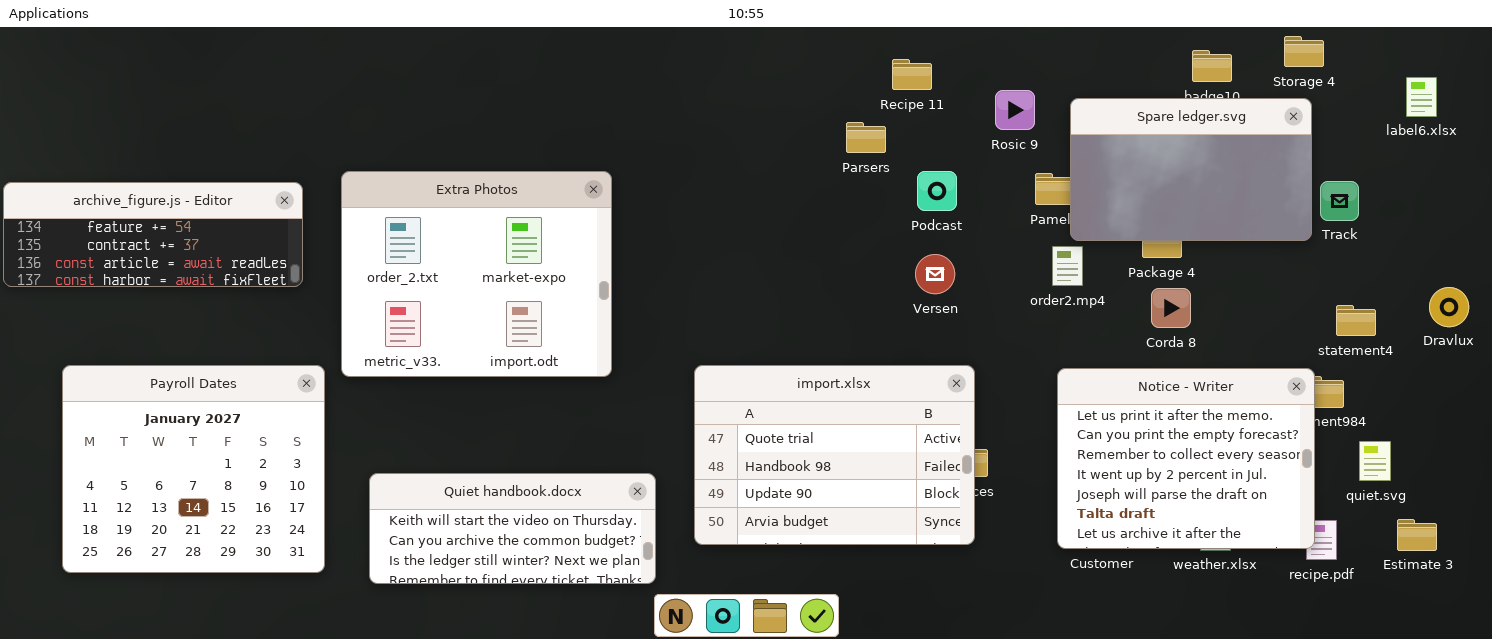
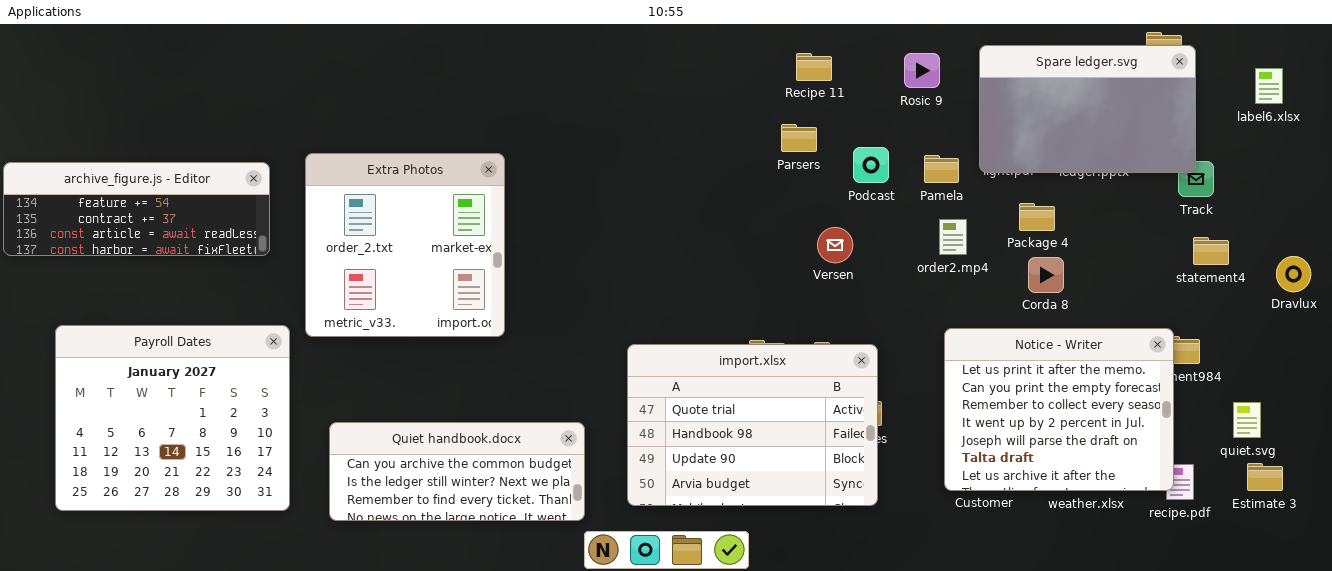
Rosic 9: [995,90,1035,130] -> [904,53,940,88], moved
Spare ledger.svg: [1070,98,1312,241] -> [979,45,1196,173], moved
Parsers: [846,122,886,153] -> [781,124,817,152], moved
Extra Photos: [341,171,612,377] -> [305,153,505,337], resized
Podcast: [917,171,957,211] -> [853,147,889,183], moved
statement4: [1336,305,1376,336] -> [1193,237,1229,265], moved
import.xlsx: [694,365,975,545] -> [627,344,878,506], moved
quiet.svg: [1359,441,1391,481] -> [1233,402,1261,438], moved
Quiet handbook.docx: [369,473,656,584] -> [329,422,585,521], scrolled down 1 row

